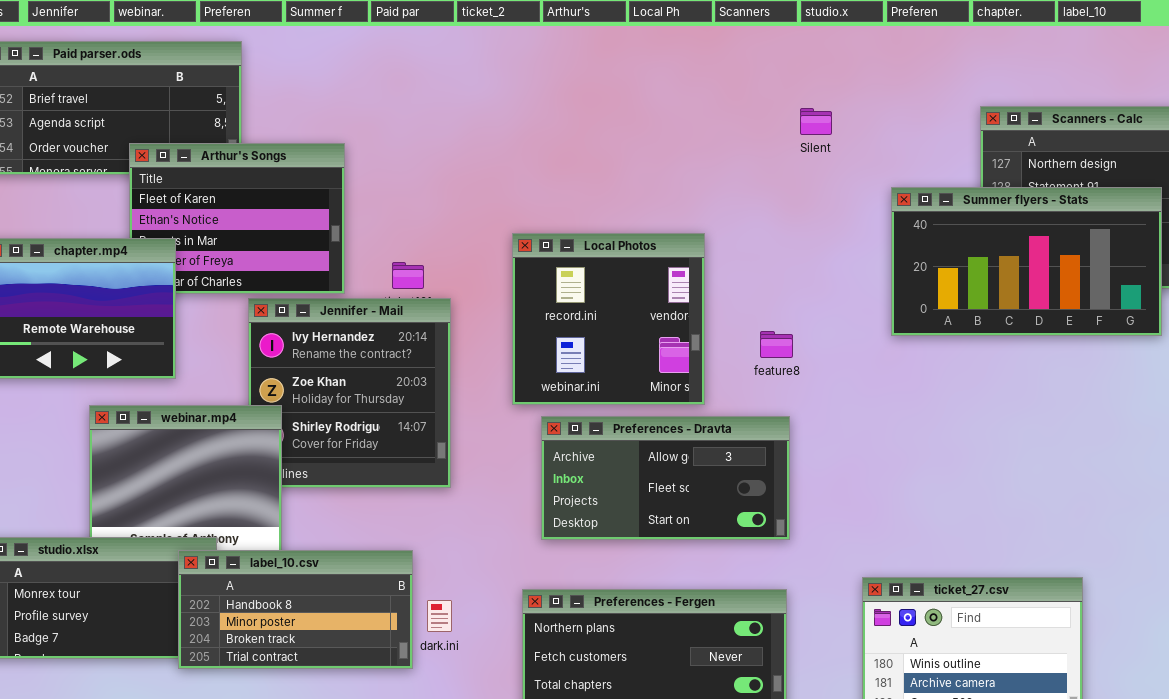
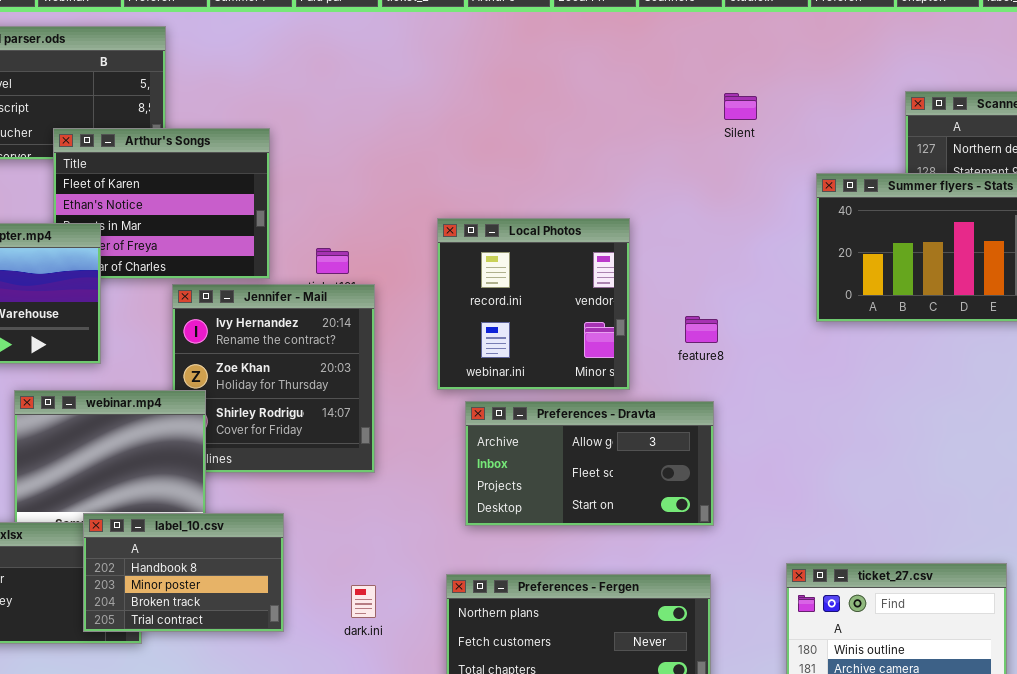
label_10.csv: [178,550,413,669] -> [83,513,284,632], moved, resized

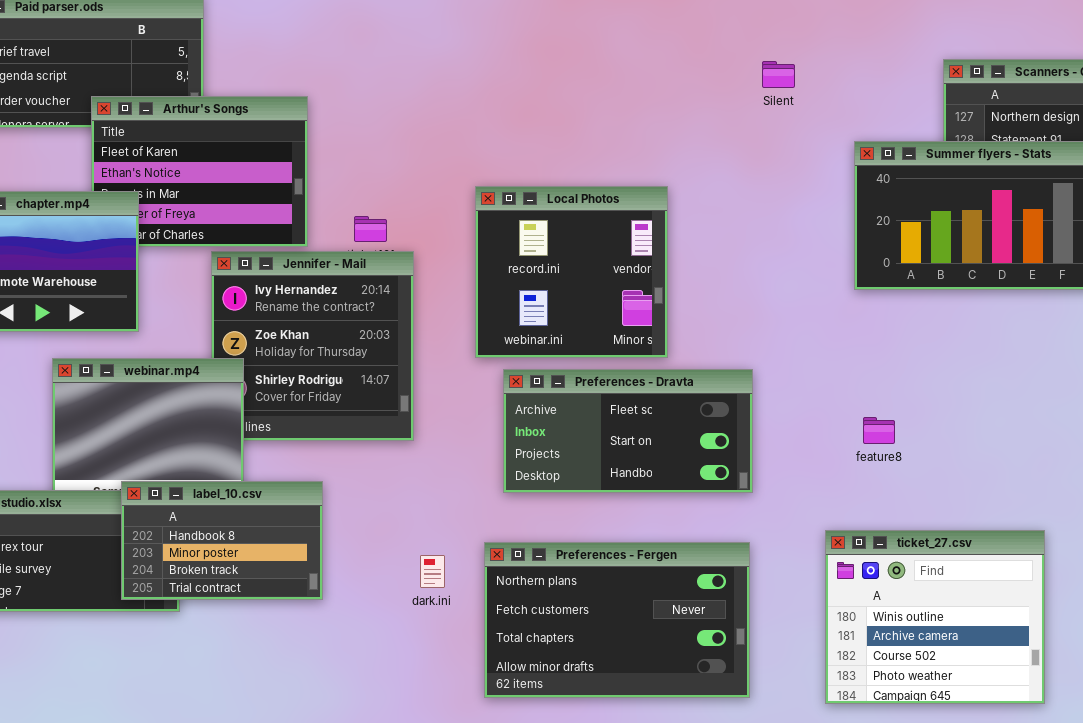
feature8: [685,316,718,343] -> [863,417,895,444], moved
Preferences - Dravta: [465,401,714,526] -> [503,369,753,493], scrolled down 1 row
dark.ini: [351,585,376,618] -> [420,555,445,588], moved

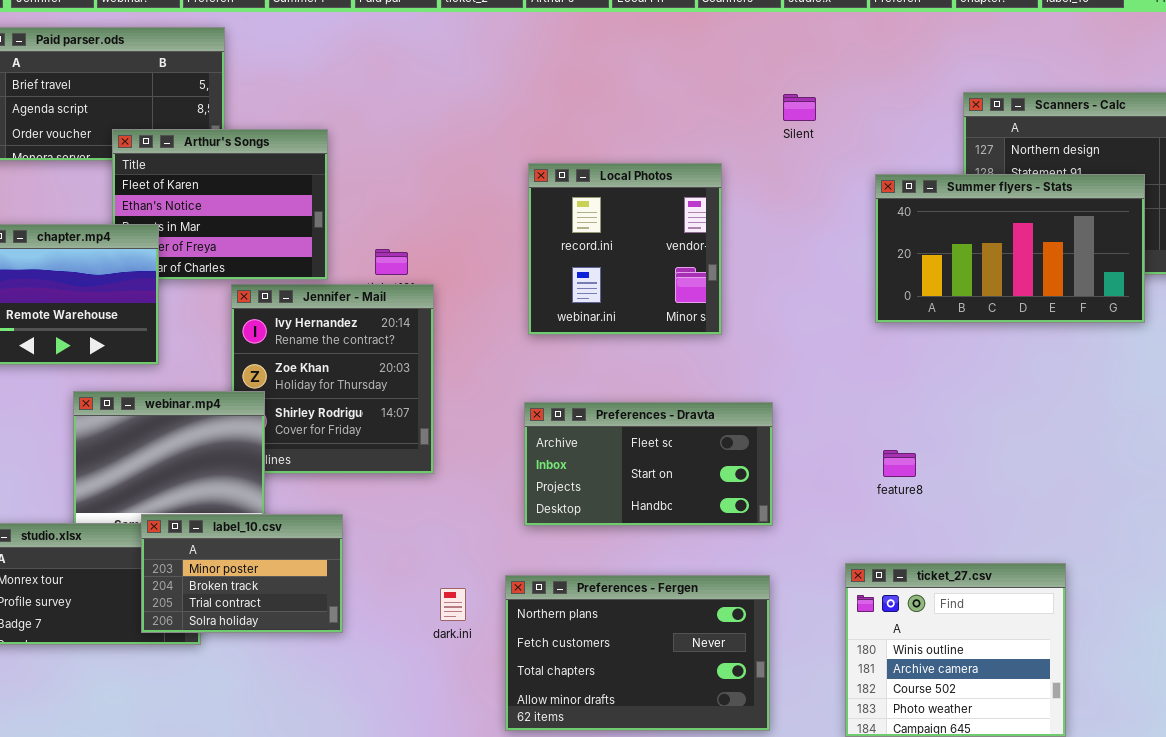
Local Photos: [475,186,668,358] -> [528,163,722,335], moved
label_10.csv: [121,481,323,600] -> [141,514,343,633], scrolled down 1 row

